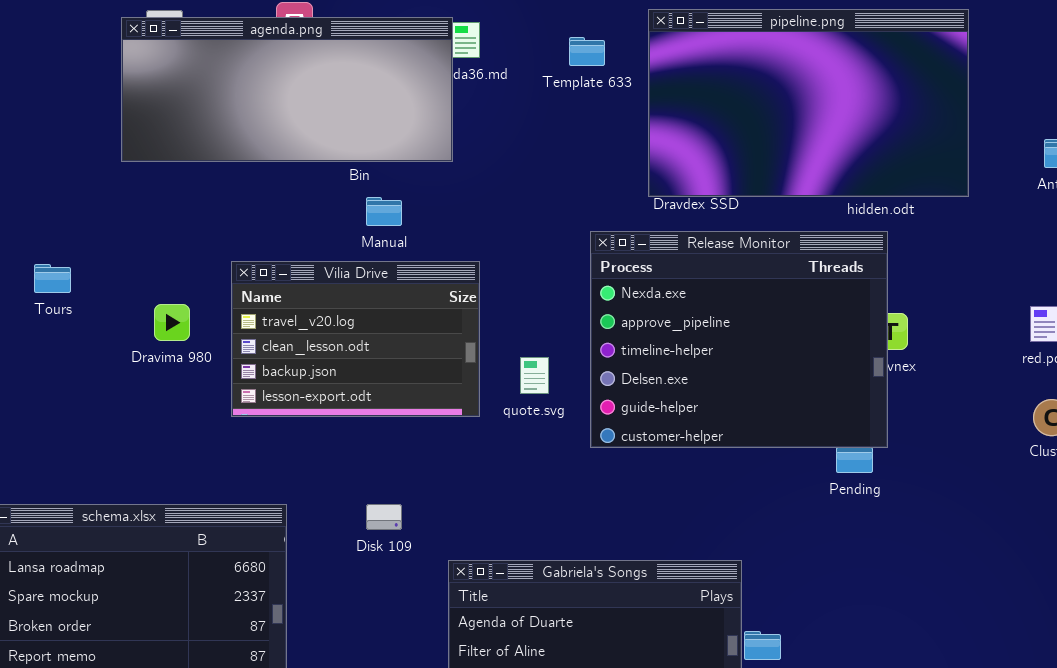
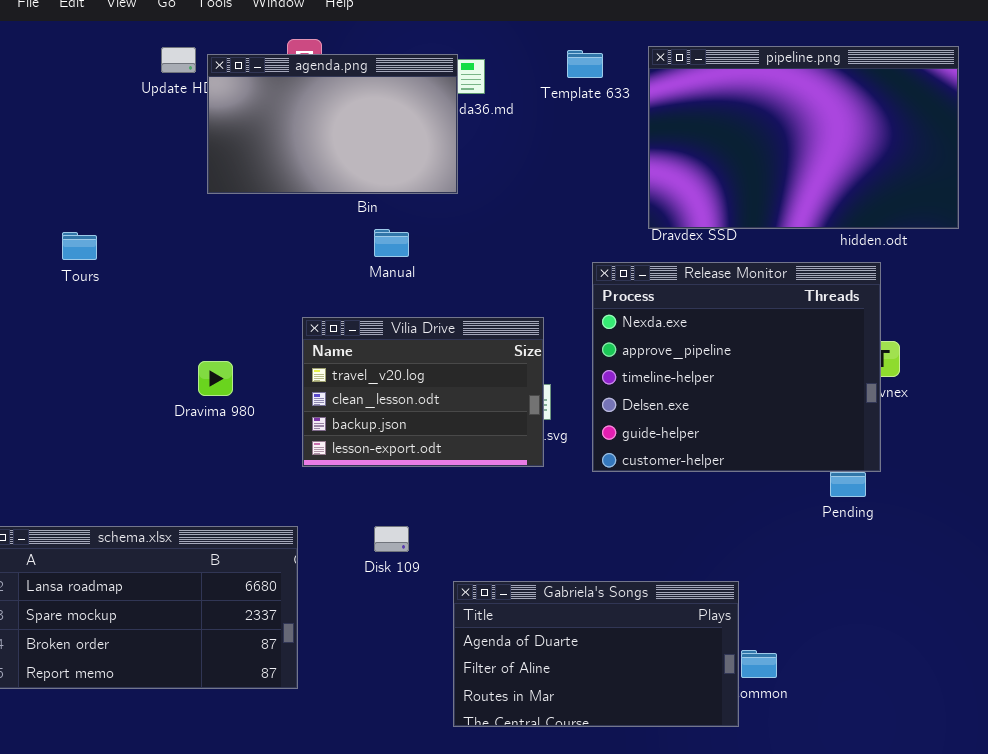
agenda.png: [121,17,453,162] -> [207,54,458,194], resized
Template 633: [569,37,605,66] -> [567,50,603,78], moved
Vilia Drive: [231,261,480,417] -> [302,317,544,467], moved
Tours: [34,264,71,293] -> [62,232,97,260], moved
Dravima 980: [154,304,190,341] -> [198,361,233,396], moved

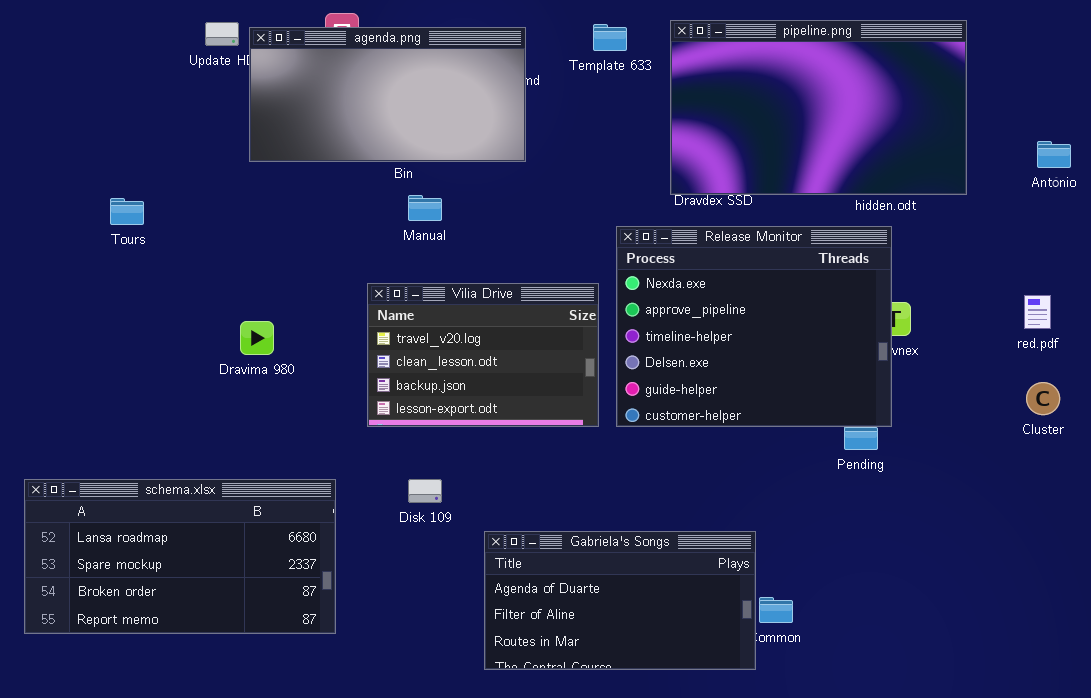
agenda.png: [207,54,458,194] -> [249,27,526,162], resized
Vilia Drive: [302,317,544,467] -> [367,283,599,427], moved

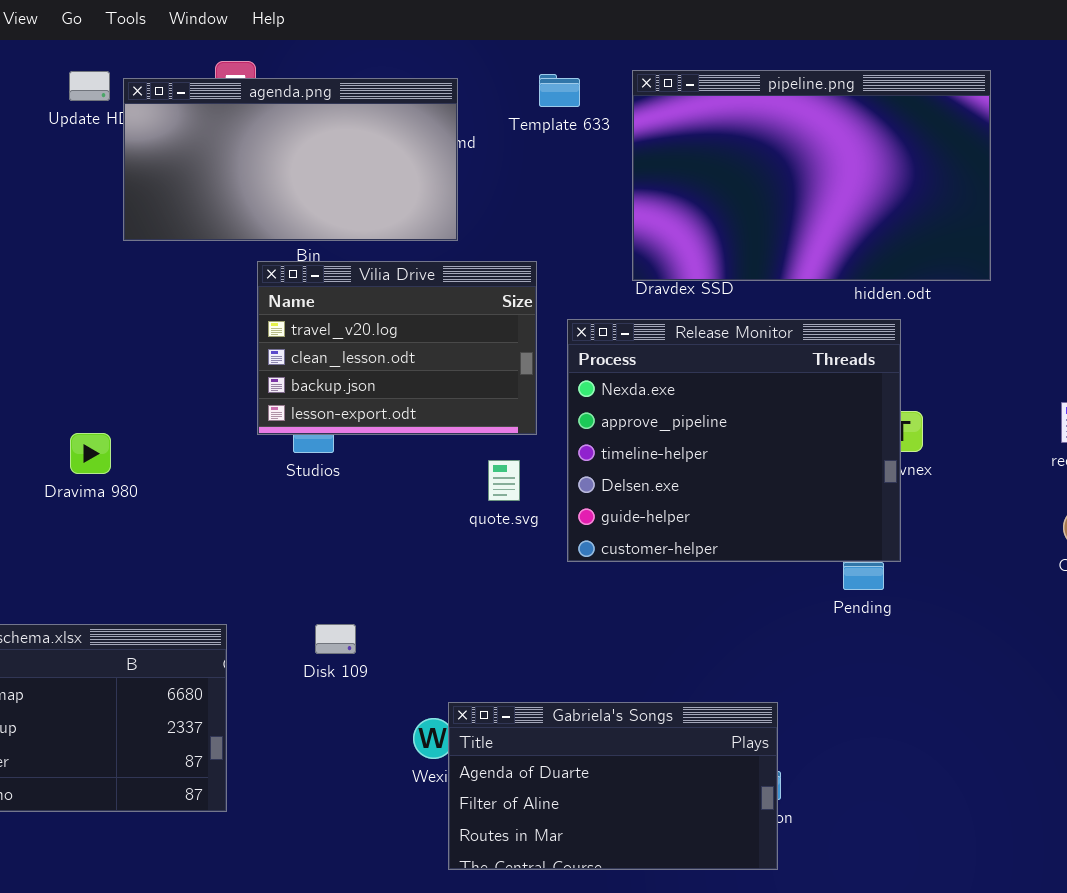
Vilia Drive: [367,283,599,427] -> [257,261,537,435], moved
Dravima 980: [240,321,274,355] -> [70,433,111,474], moved
Gabriela's Songs: [484,531,756,670] -> [448,702,778,870], moved

